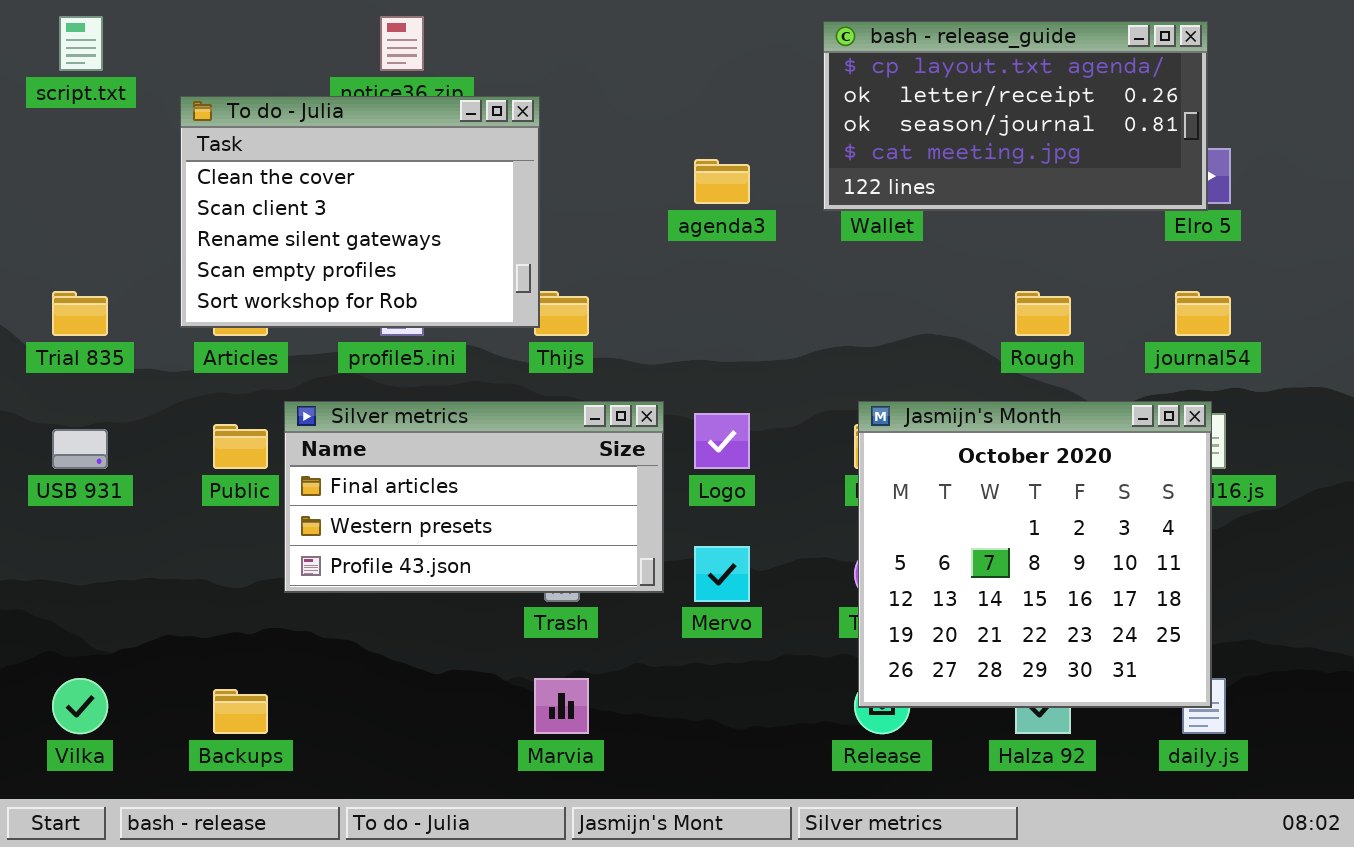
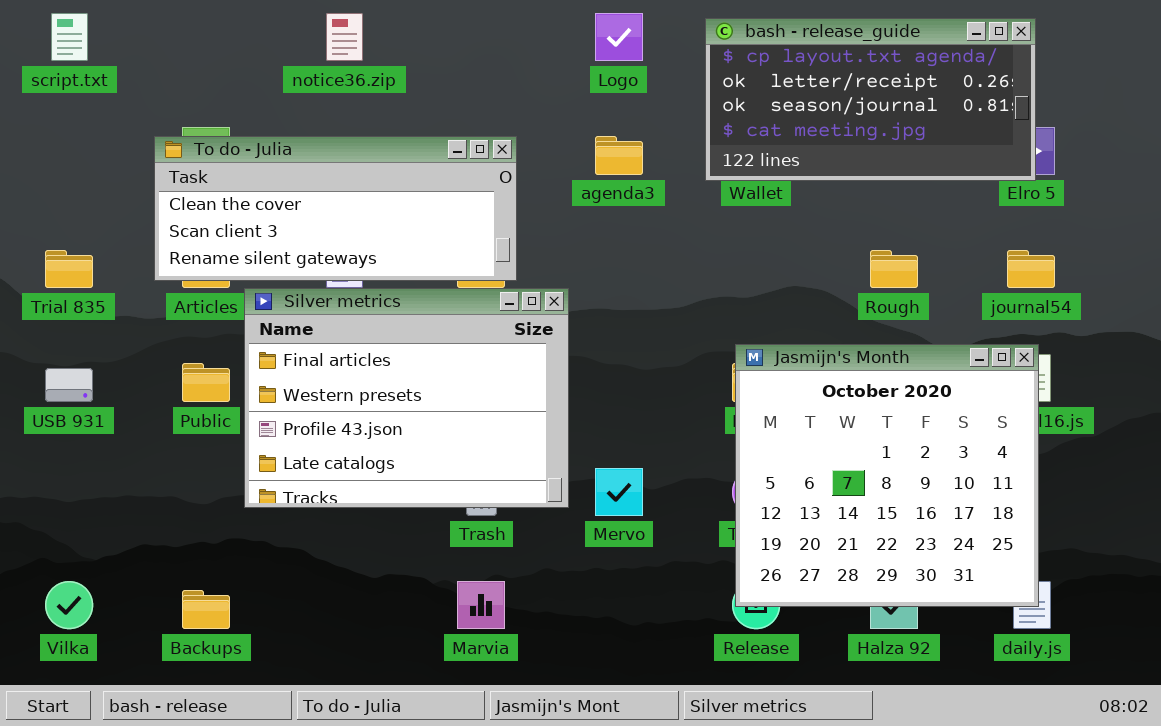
To do - Julia: [180,96,540,328] -> [154,136,517,281], resized
Silver metrics: [284,401,664,593] -> [244,288,569,508], resized
Logo: [694,413,750,469] -> [595,13,643,61], moved

